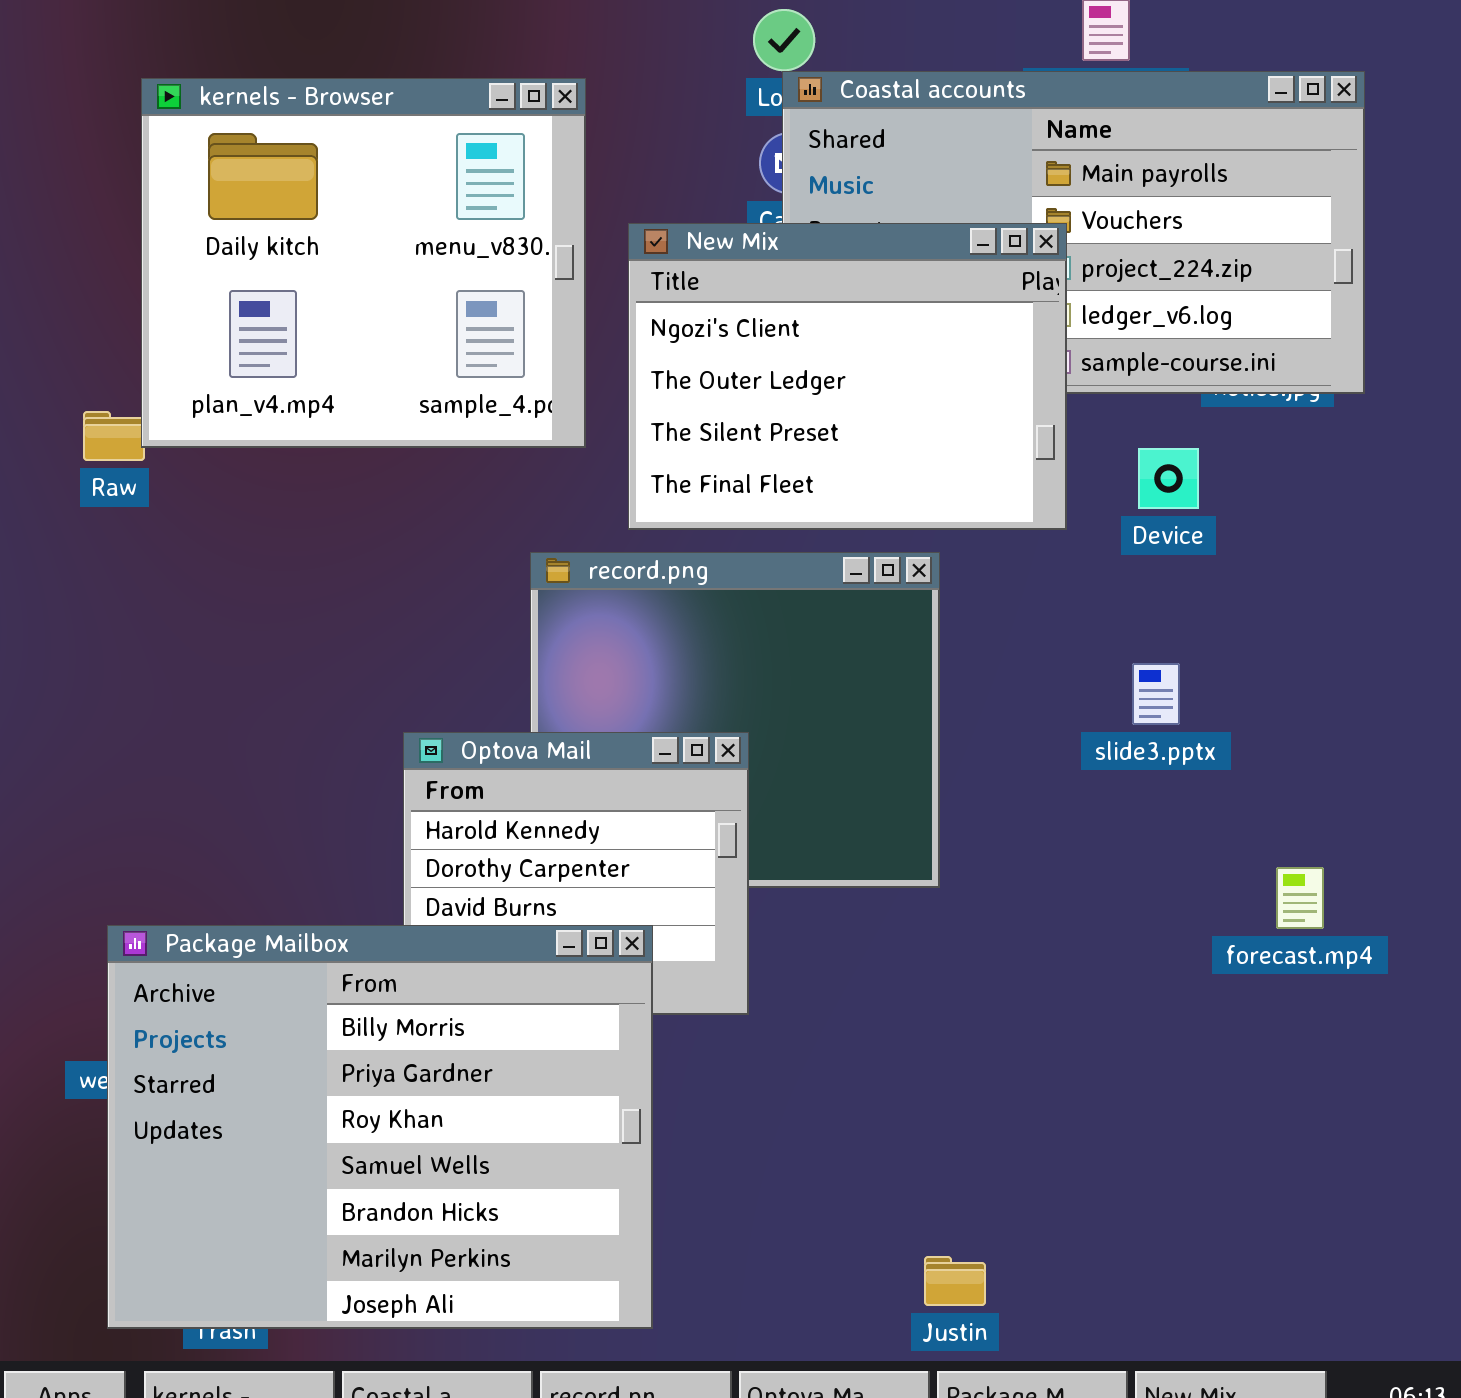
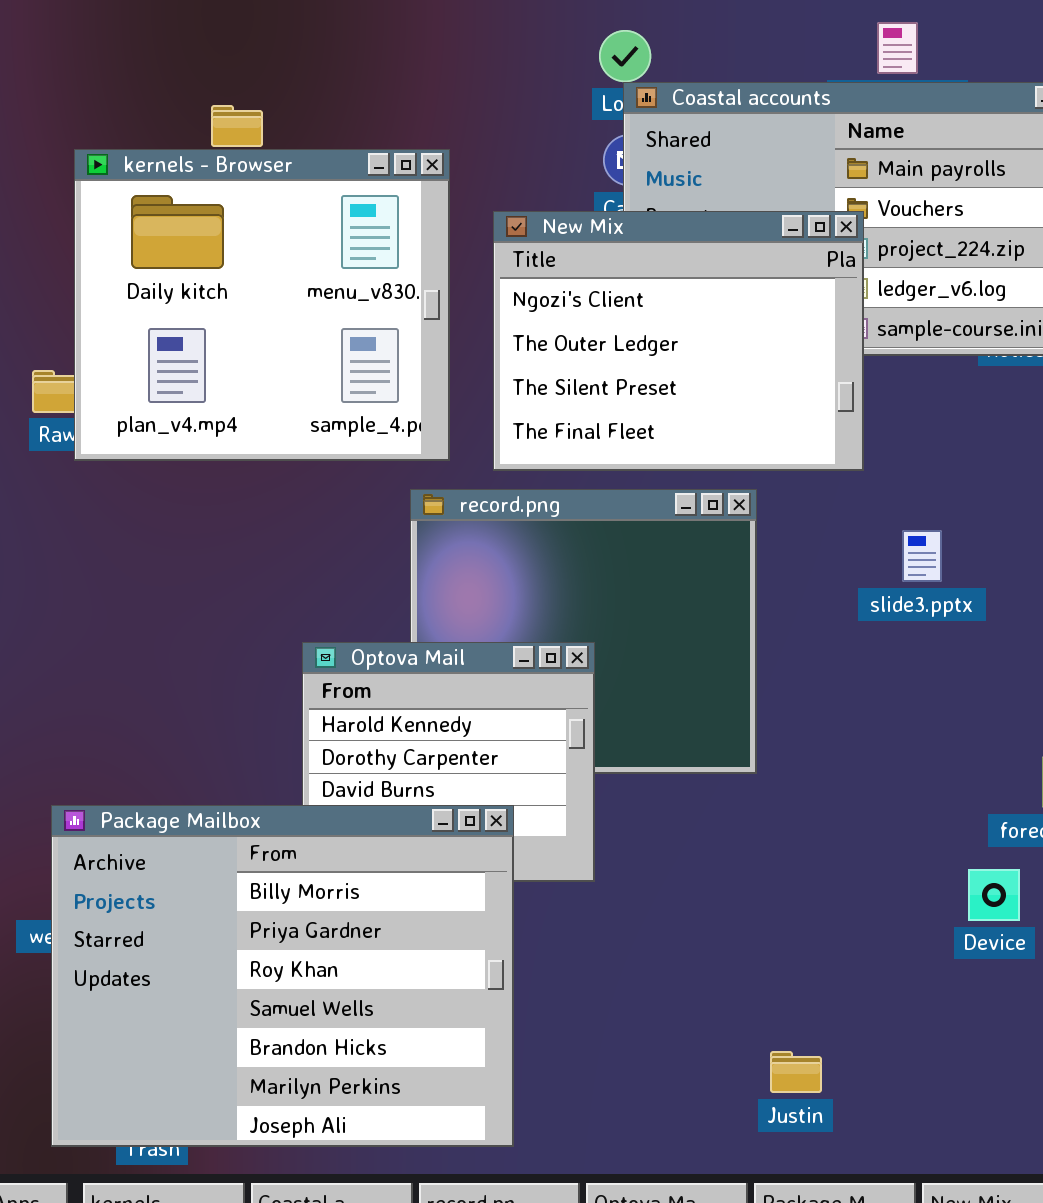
kernels - Browser: [141,78,586,448] -> [74,149,450,461], moved
Device: [1138,448,1199,509] -> [968,869,1020,921], moved
slide3.pptx: [1132,663,1180,725] -> [902,530,942,582], moved
Justin: [924,1256,986,1306] -> [770,1051,822,1093], moved

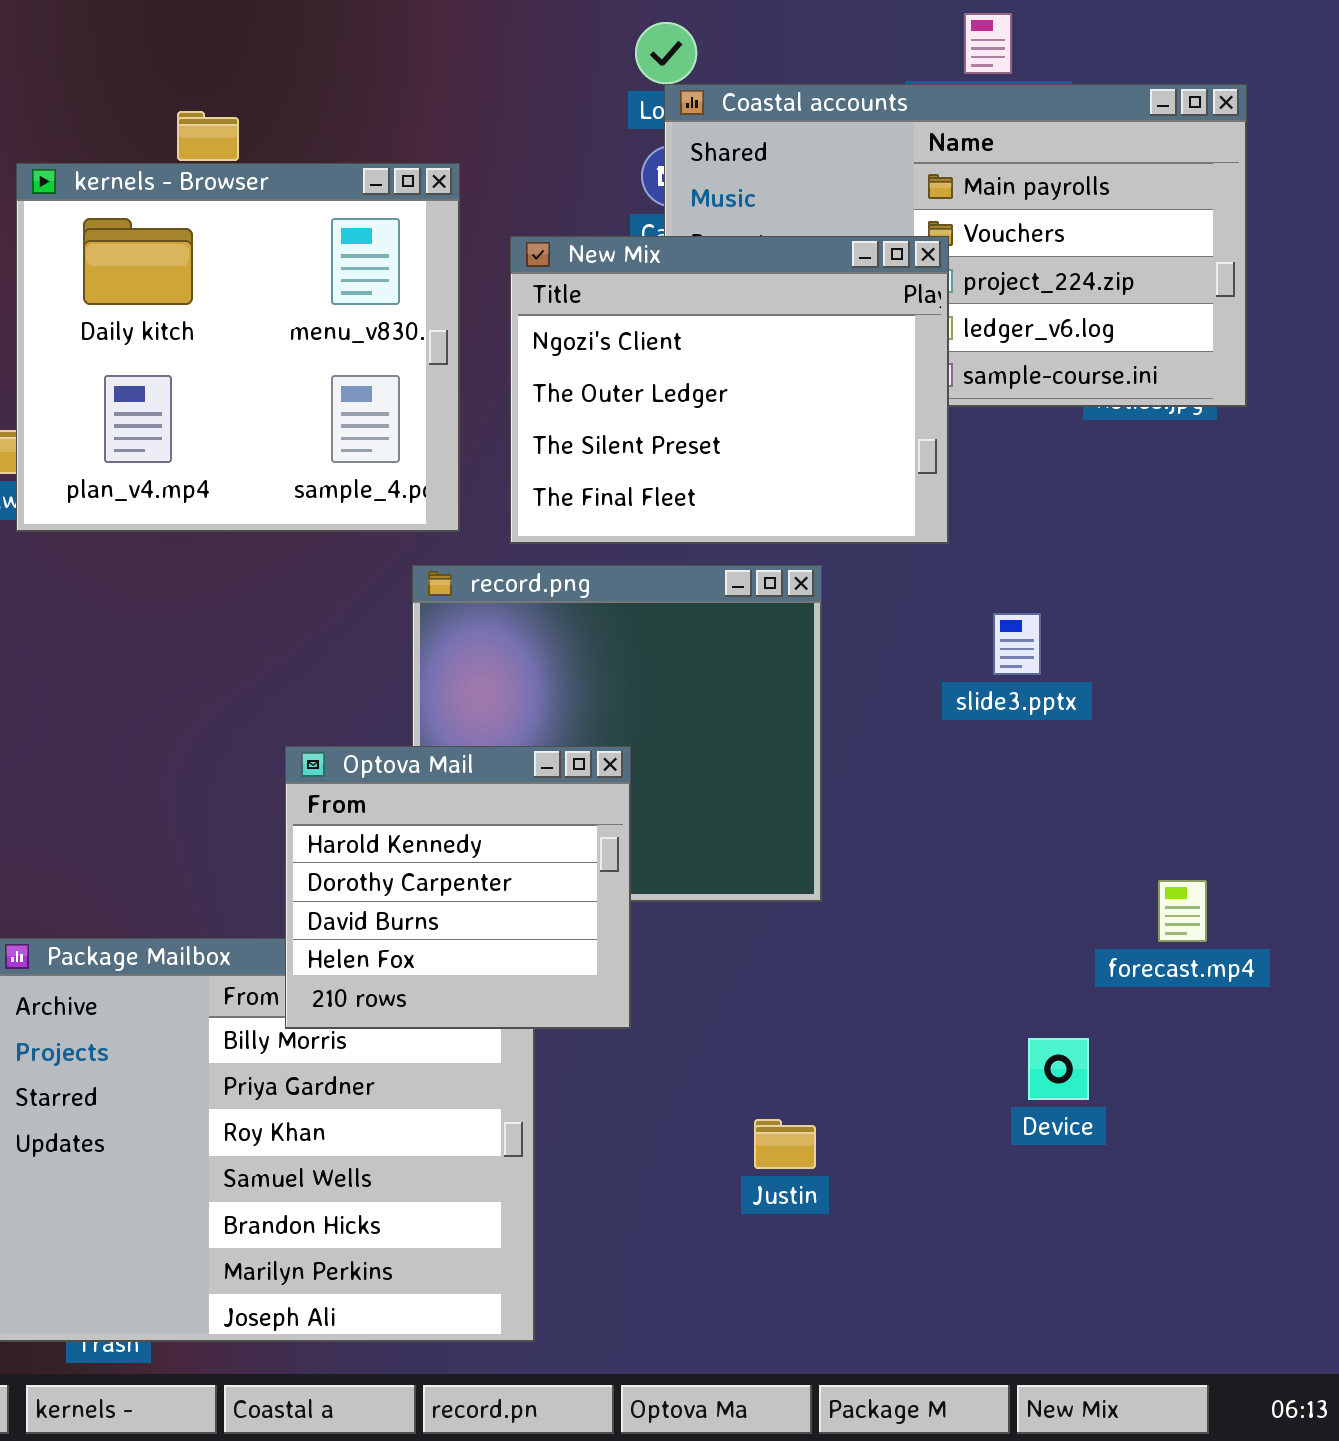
Optova Mail: [302,642,595,882] -> [285,746,631,1029], raised
Device: [968,869,1020,921] -> [1028,1038,1089,1100], moved
Justin: [770,1051,822,1093] -> [754,1119,816,1169], moved

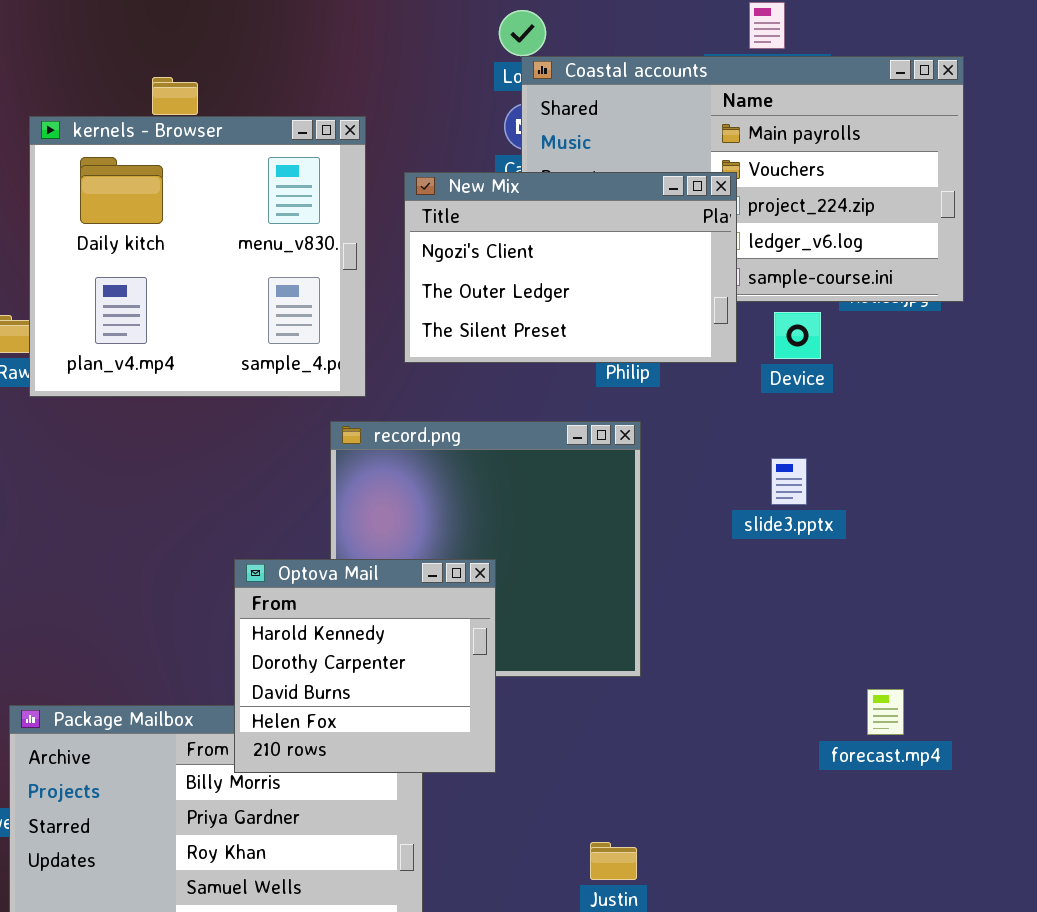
New Mix: [510,236,949,544] -> [404,172,737,363], resized
forecast.mp4: [1158,880,1207,942] -> [867,689,904,735], moved
Device: [1028,1038,1089,1100] -> [774,312,821,359], moved

